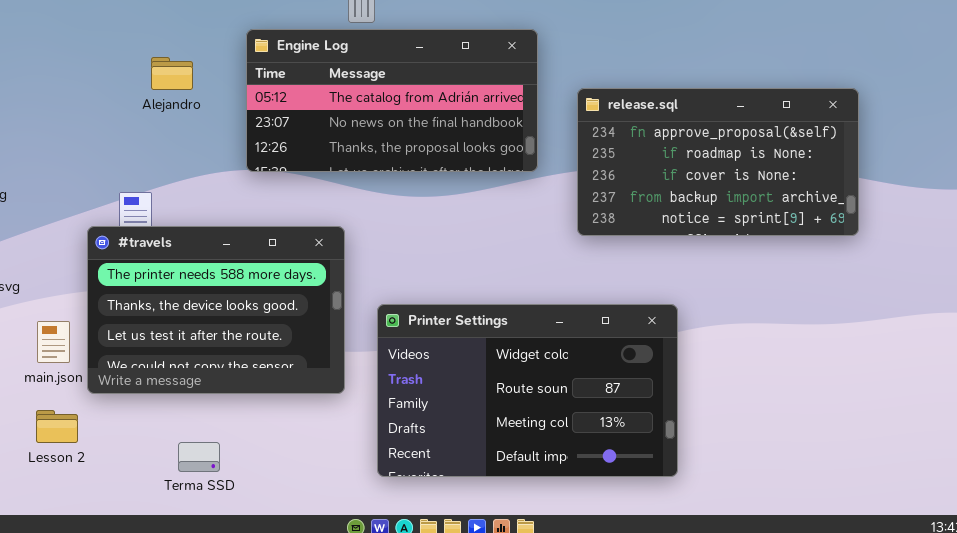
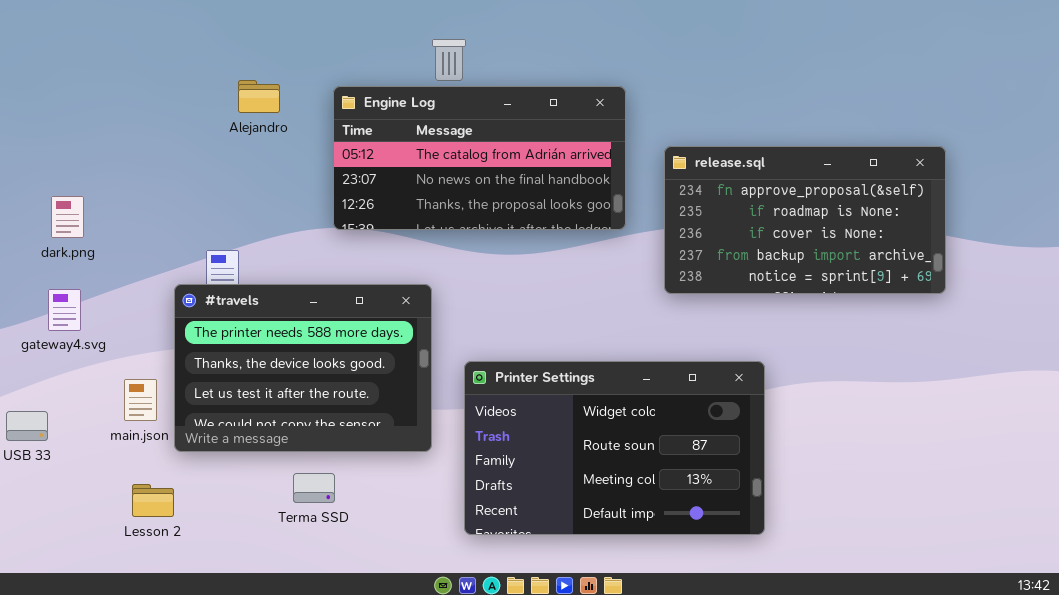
Alejandro: [151,57,193,90] -> [238,80,280,113], moved
Lesson 2: [36,410,78,443] -> [132,484,174,517], moved
Terma SSD: [178,442,220,472] -> [293,473,335,503], moved

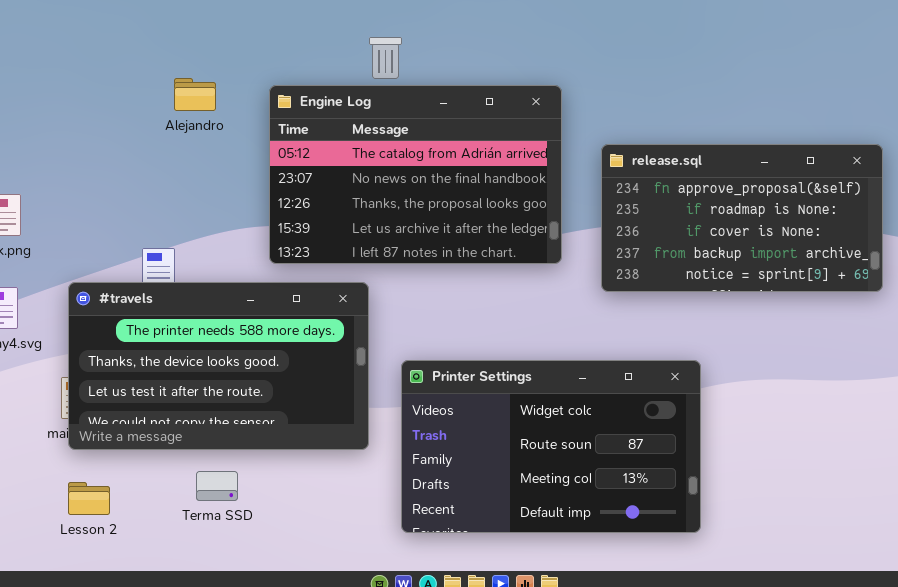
Engine Log: [333,86,626,230] -> [269,85,562,264], resized
#travels: [174,284,432,452] -> [68,282,369,450], resized
Terma SSD: [293,473,335,503] -> [196,471,238,501], moved

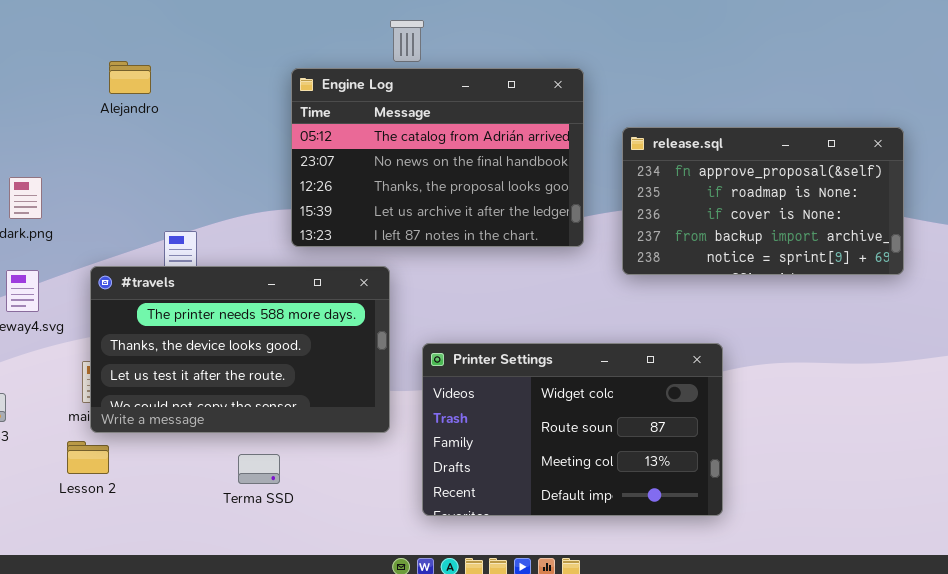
Alejandro: [174,78,216,111] -> [109,61,151,94], moved
Terma SSD: [196,471,238,501] -> [238,454,280,484], moved
Lesson 2: [68,482,110,515] -> [67,441,109,474], moved

